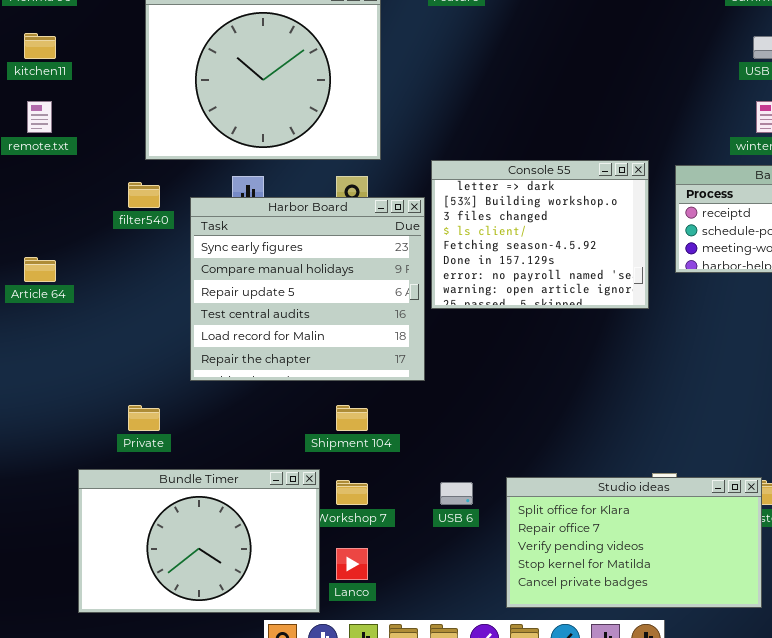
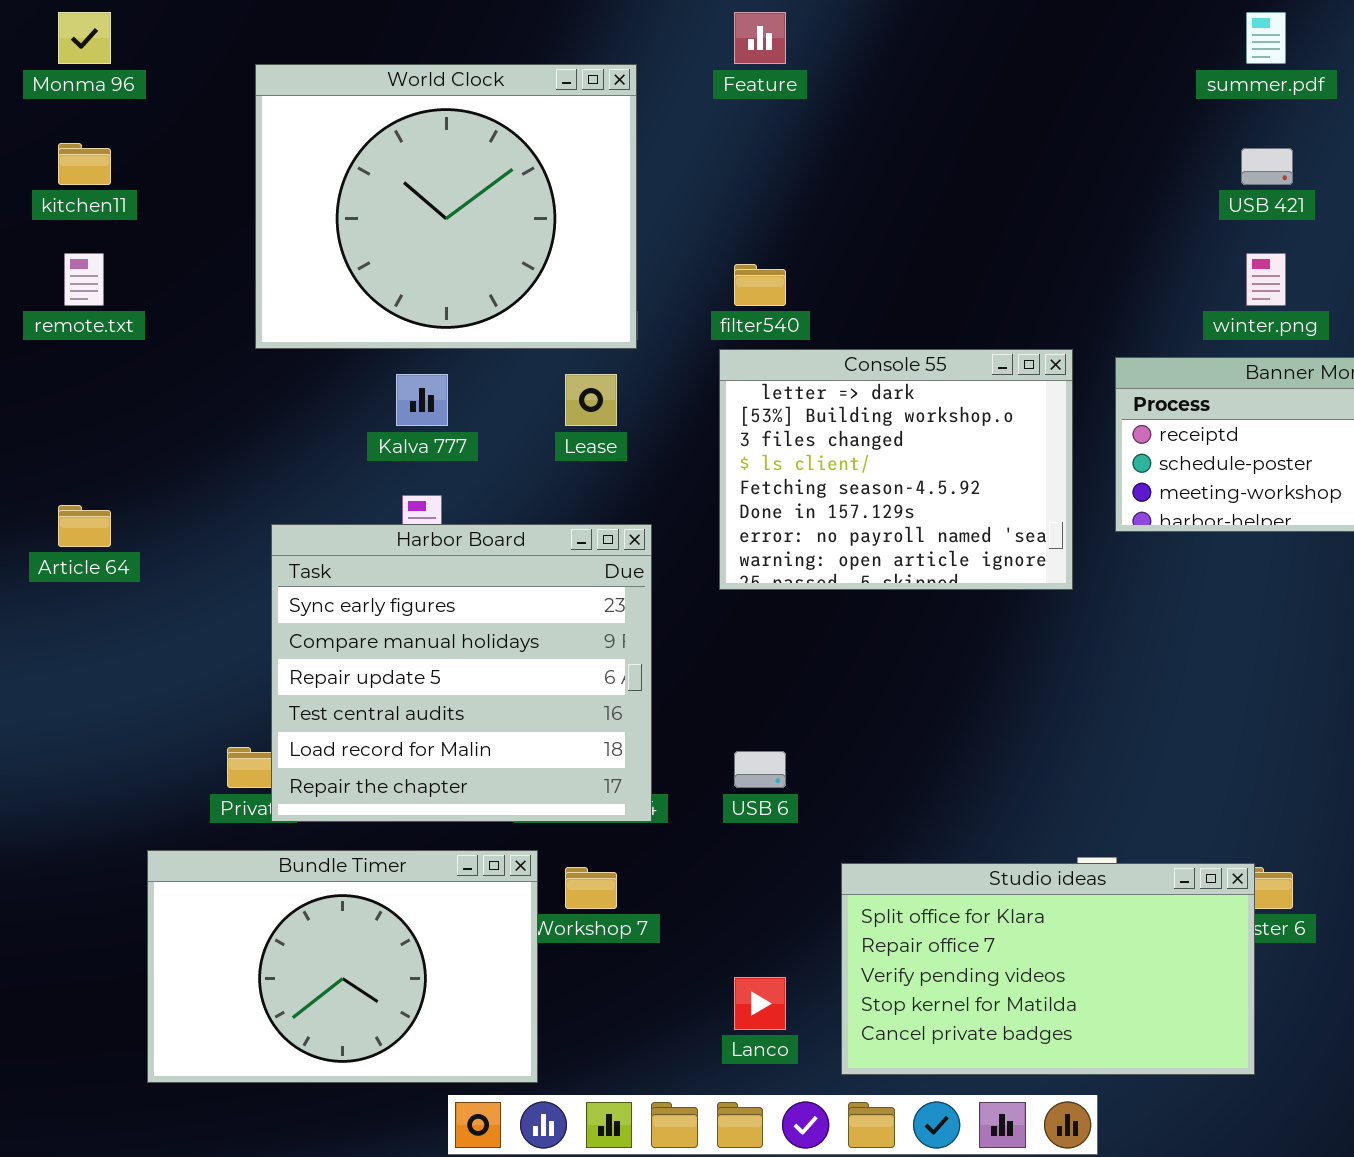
filter540: [128,182,160,208] -> [734,264,786,306], moved
Harbor Board: [190,197,425,381] -> [271,524,652,822], moved
USB 6: [440,482,473,505] -> [734,751,786,788], moved
Lanco: [336,548,368,580] -> [734,977,786,1030], moved

